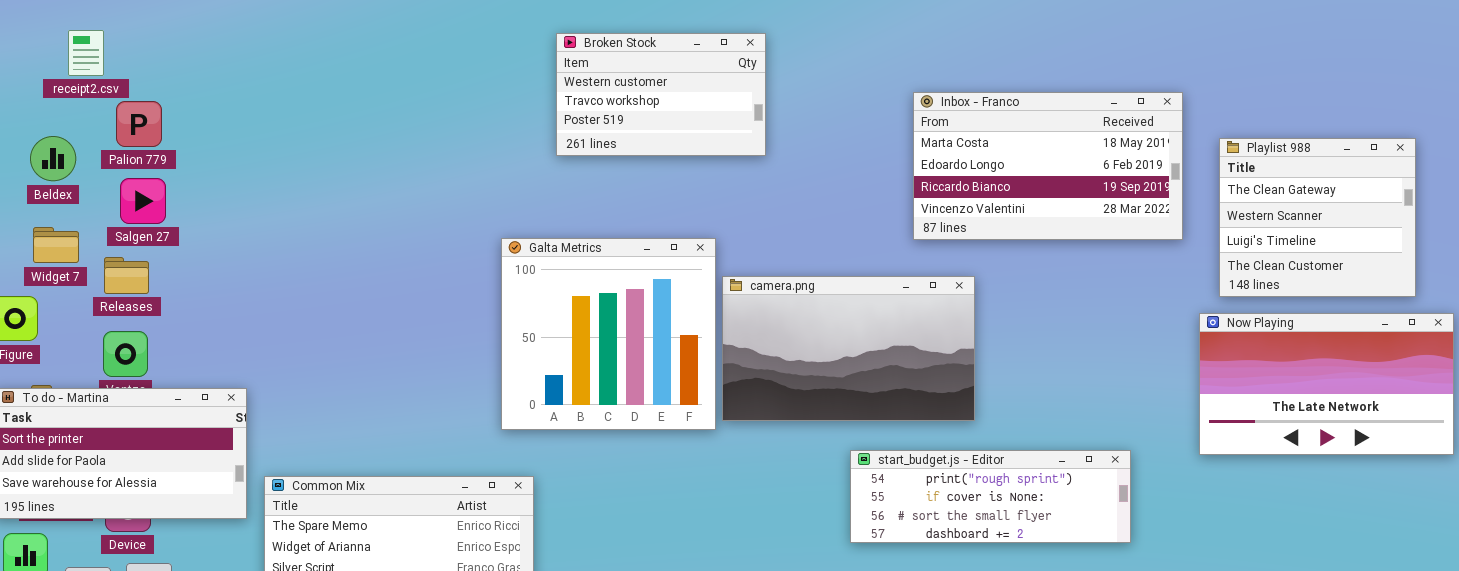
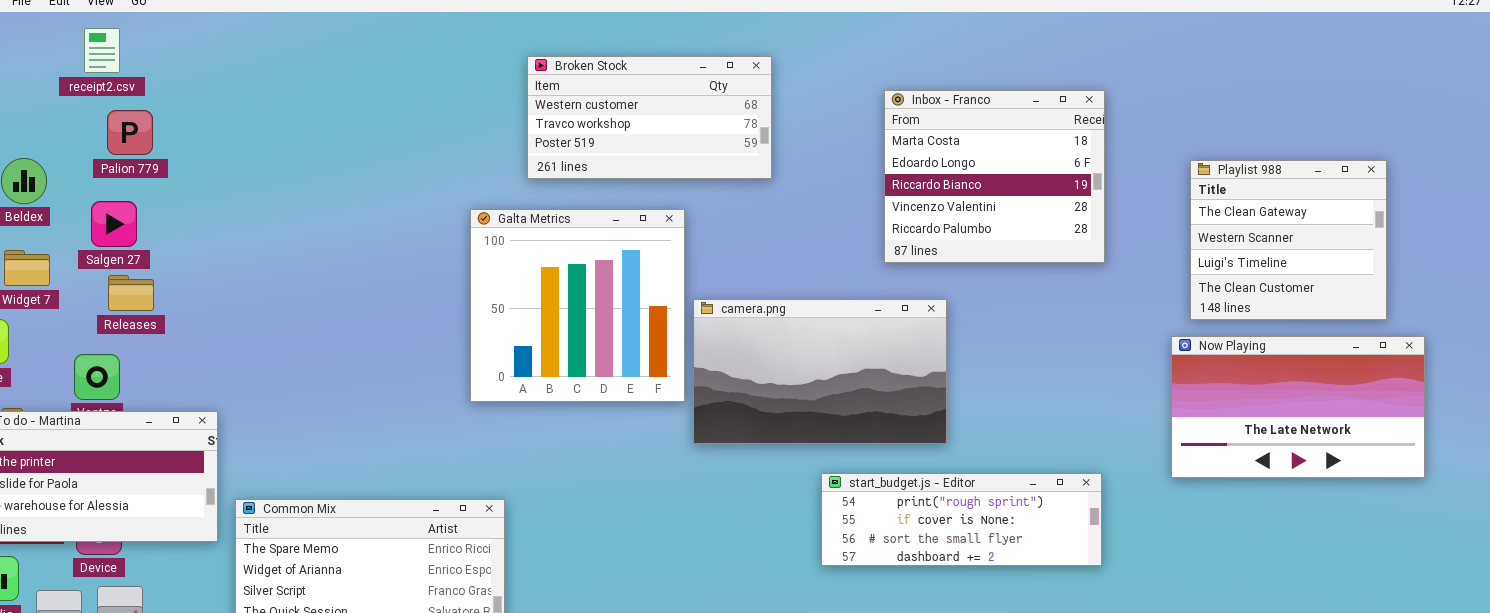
receipt2.csv: [68,30,104,76] -> [84,28,120,73], moved
Broken Stock: [556,33,766,156] -> [527,56,772,179], resized
Inbox - Franco: [913,92,1183,240] -> [884,90,1105,263], resized
Palion 779: [116,101,162,147] -> [107,110,153,155], moved
Galta Metrics: [501,238,716,430] -> [470,209,685,402], moved
Releases: [104,257,149,294] -> [108,275,154,311], moved

